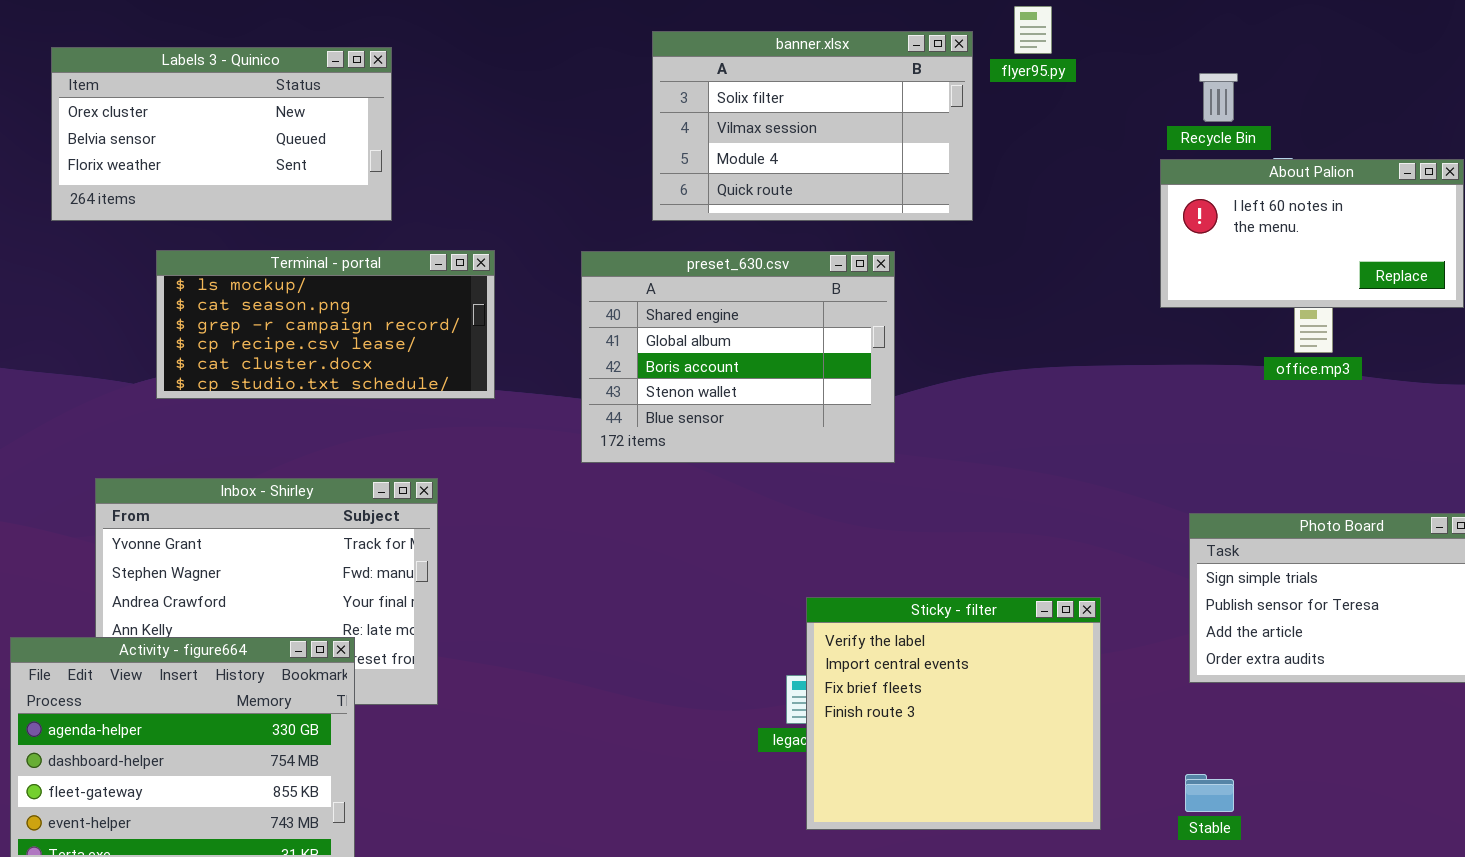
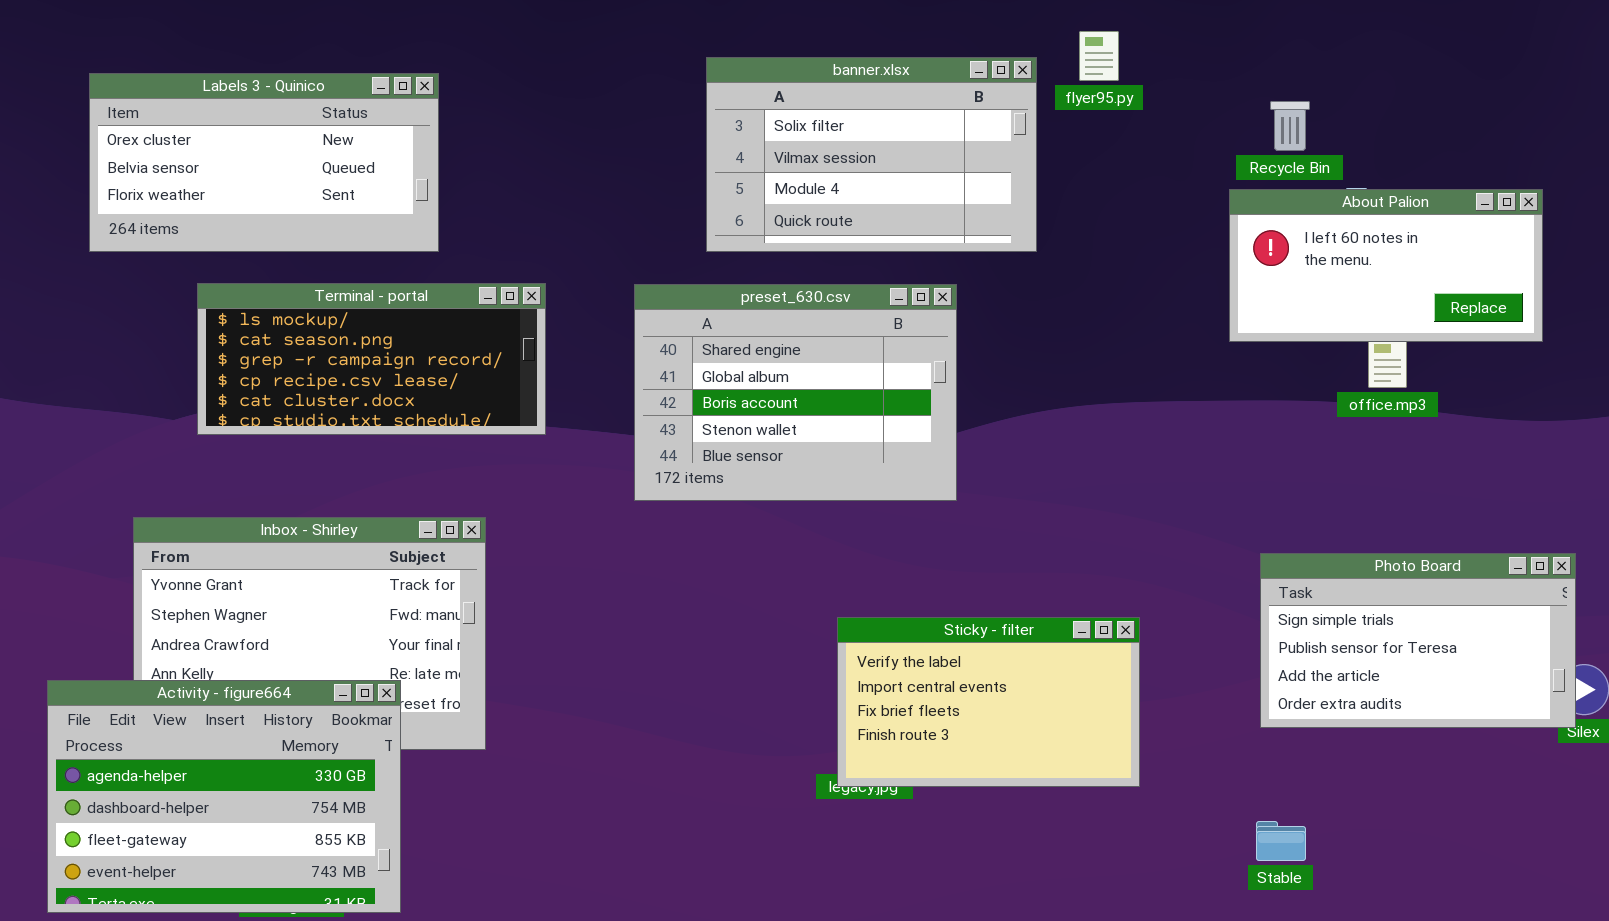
Sticky - filter: [806,597,1101,830] -> [837,617,1140,787], moved, resized

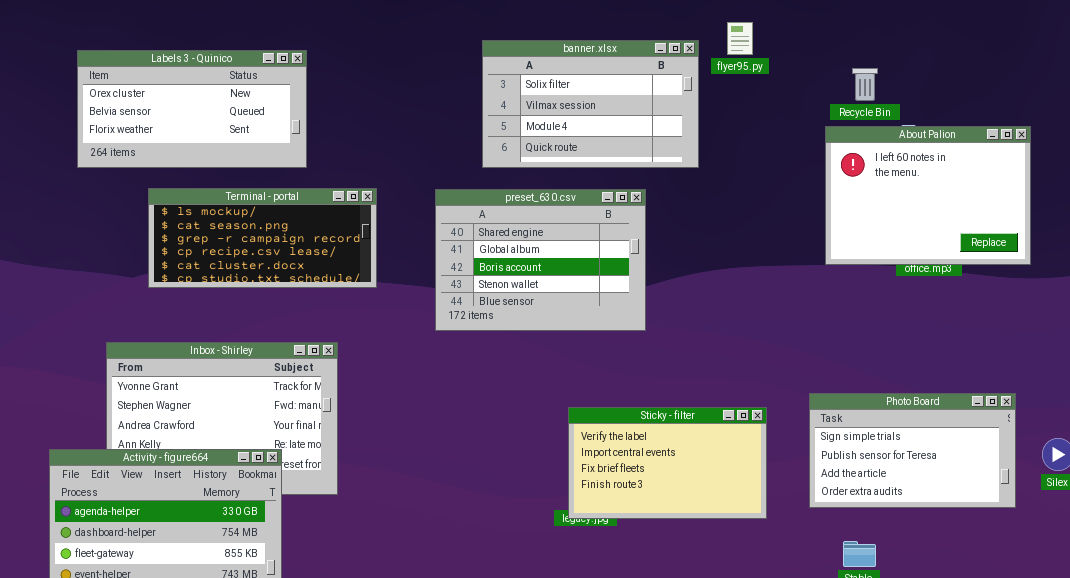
About Palion: [1229,189,1543,342] -> [825,126,1031,265], resized
Photo Board: [1260,553,1576,728] -> [809,393,1016,508], moved

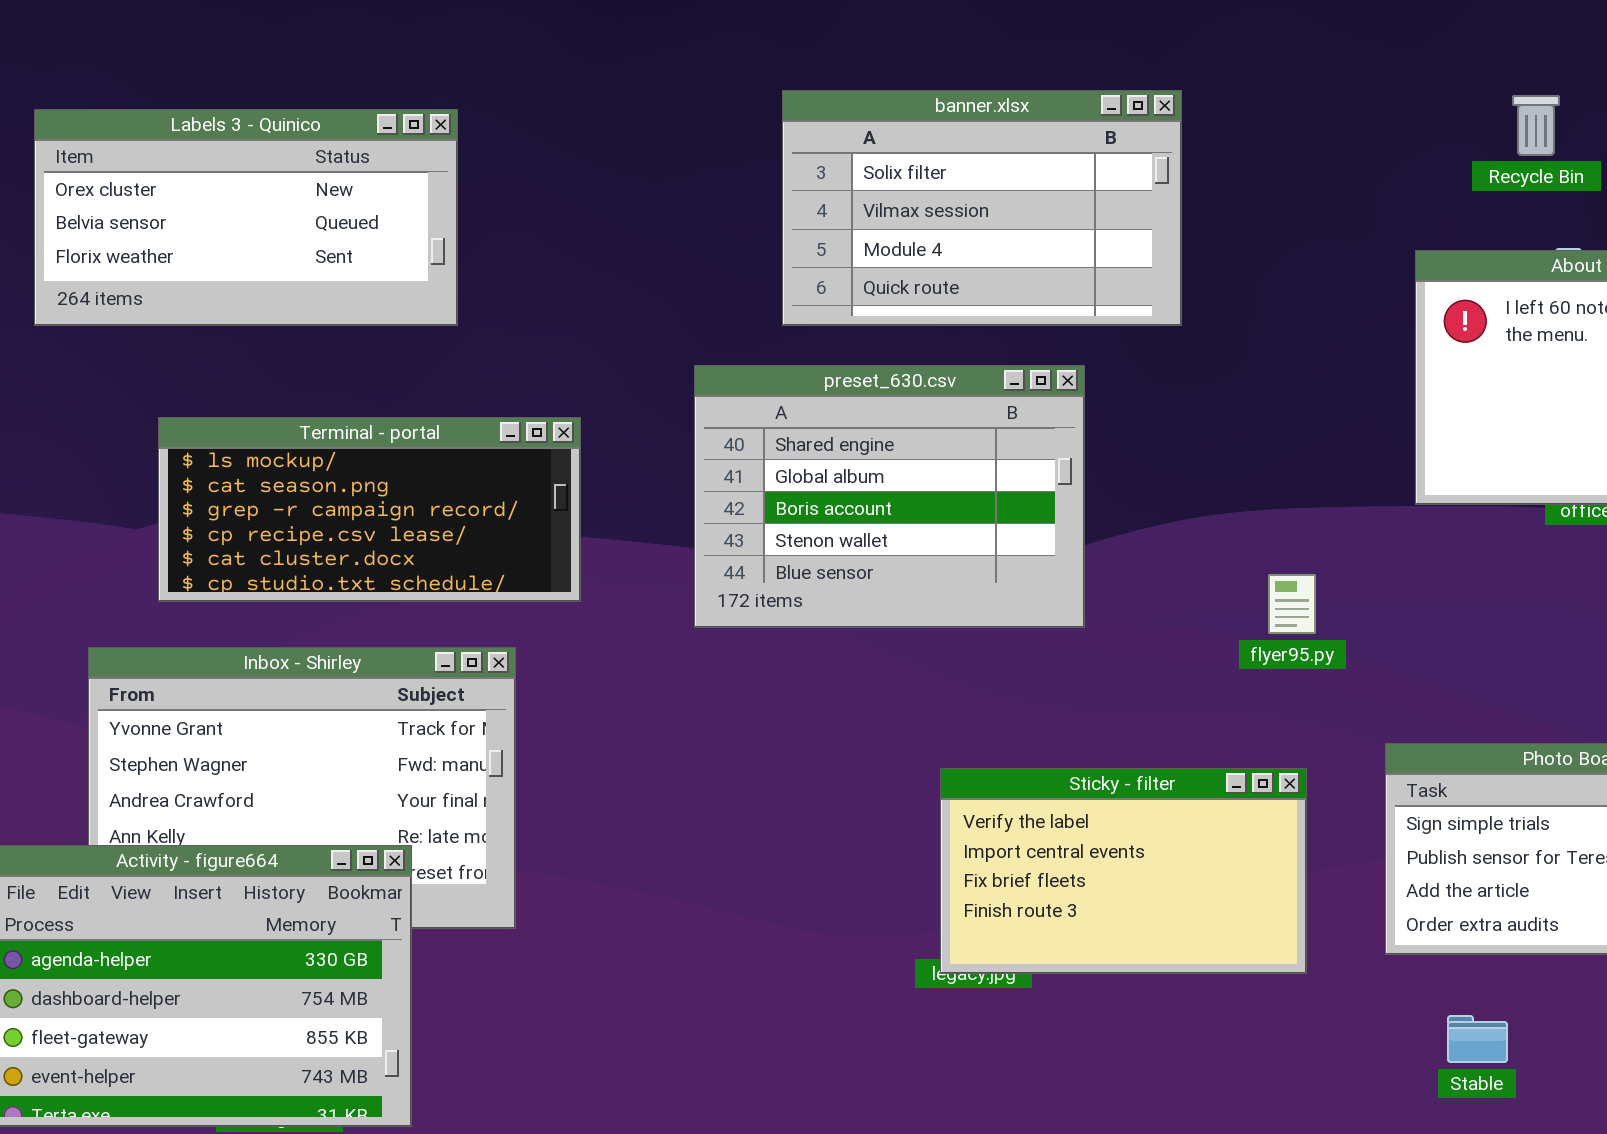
flyer95.py: [727,22,753,55] -> [1268,574,1316,634], moved
Recycle Bin: [852,68,878,101] -> [1512,95,1560,156], moved
Terminal - portal: [148,188,377,288] -> [158,417,581,602], moved

